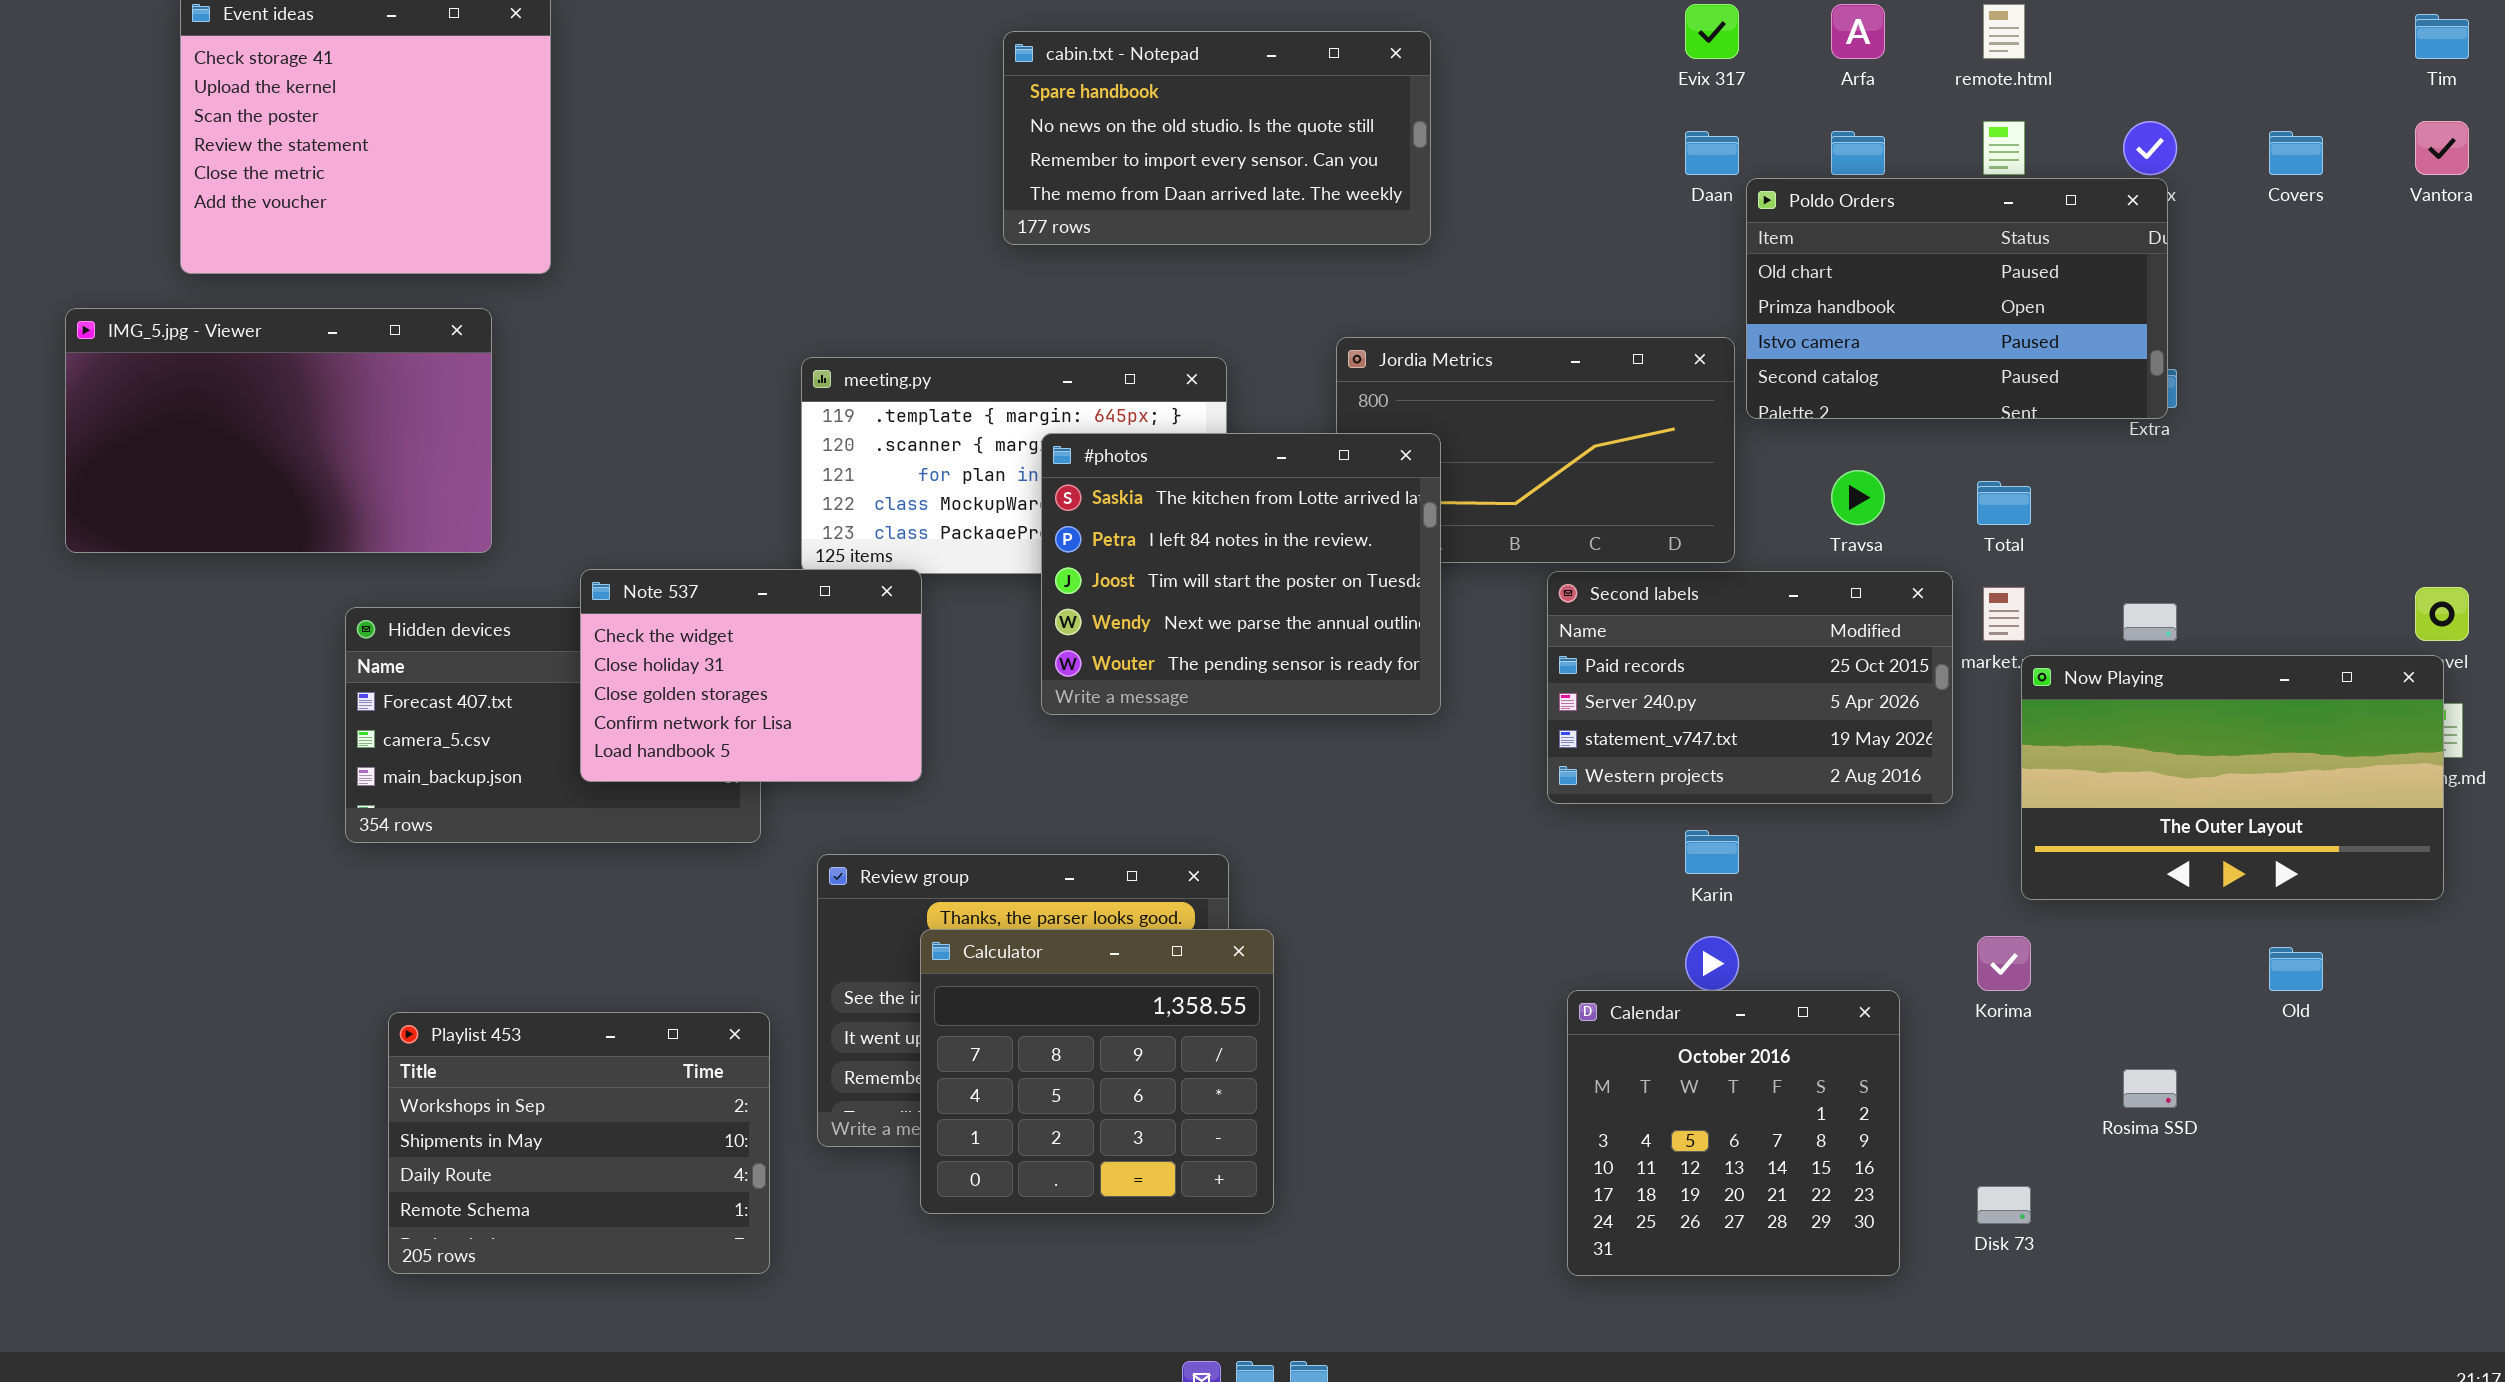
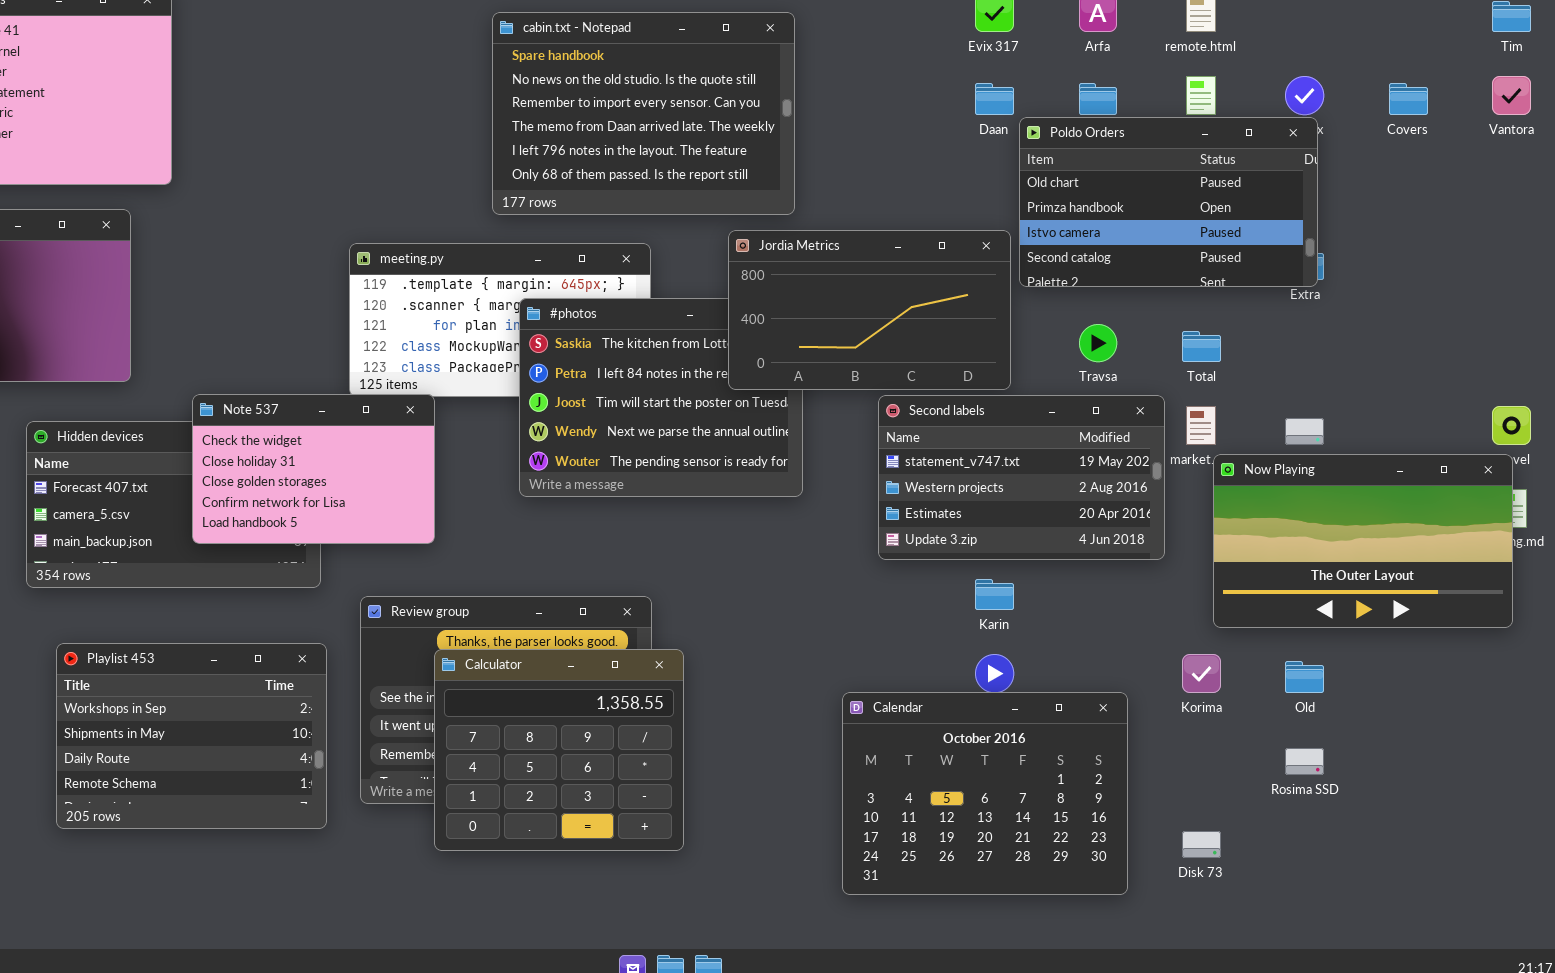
cabin.txt - Notepad: [1003,31,1431,245] -> [492,12,795,215], resized
Jordia Metrics: [1336,337,1735,563] -> [728,230,1011,390], raised
Second labels: [1547,571,1953,804] -> [878,395,1165,560], scrolled down 2 rows
Old: [2269,947,2323,991] -> [1285,661,1324,693], moved
Calendar: [1567,990,1900,1276] -> [842,692,1128,895], resized
Playlist 453: [388,1012,770,1274] -> [56,643,327,829], moved

